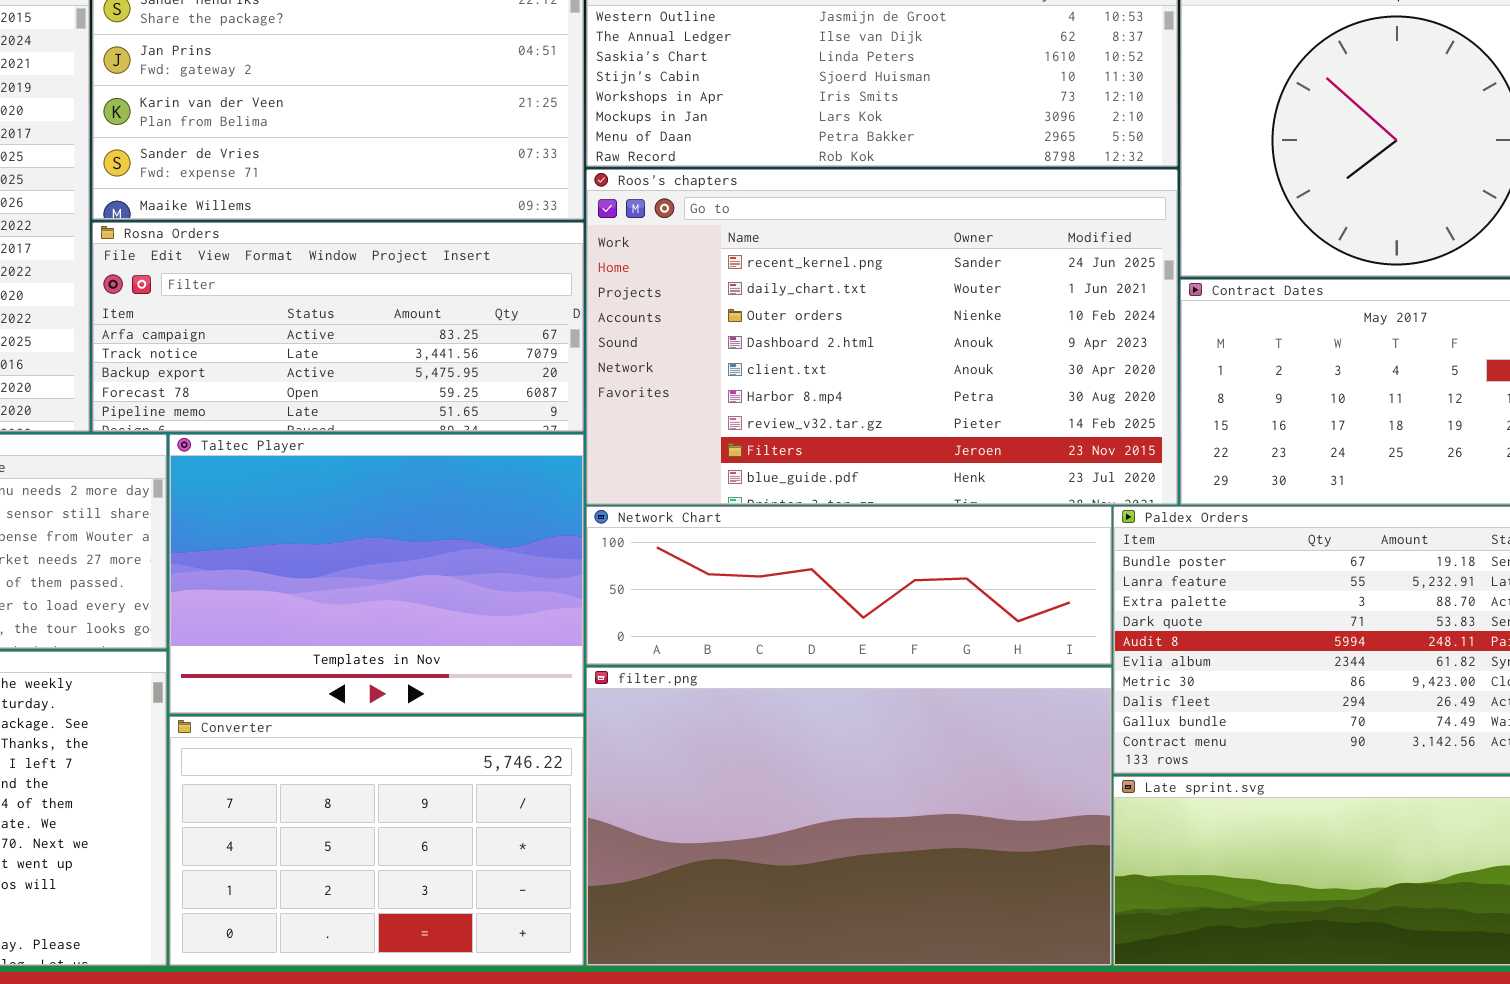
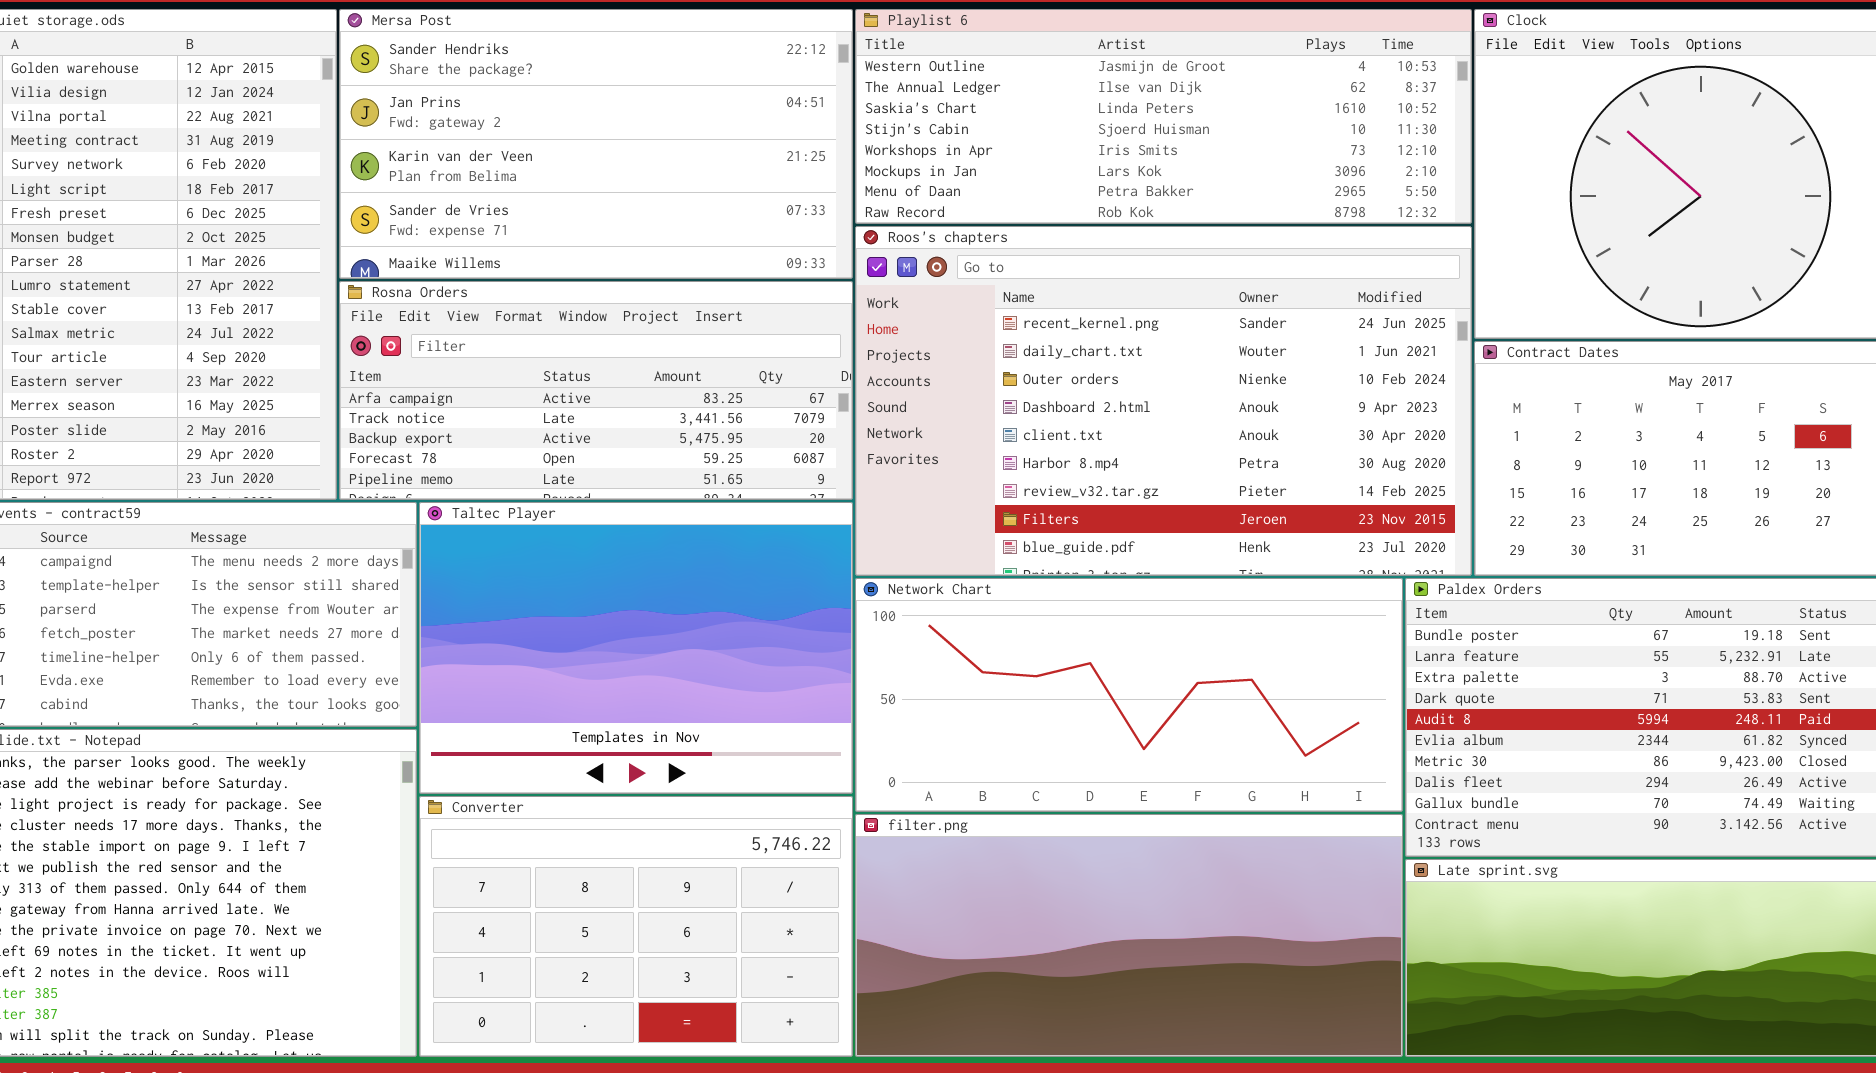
Network Chart: [586,506,1112,665] -> [855,578,1403,812], resized
filter.png: [586,667,1112,966] -> [855,814,1403,1057], resized

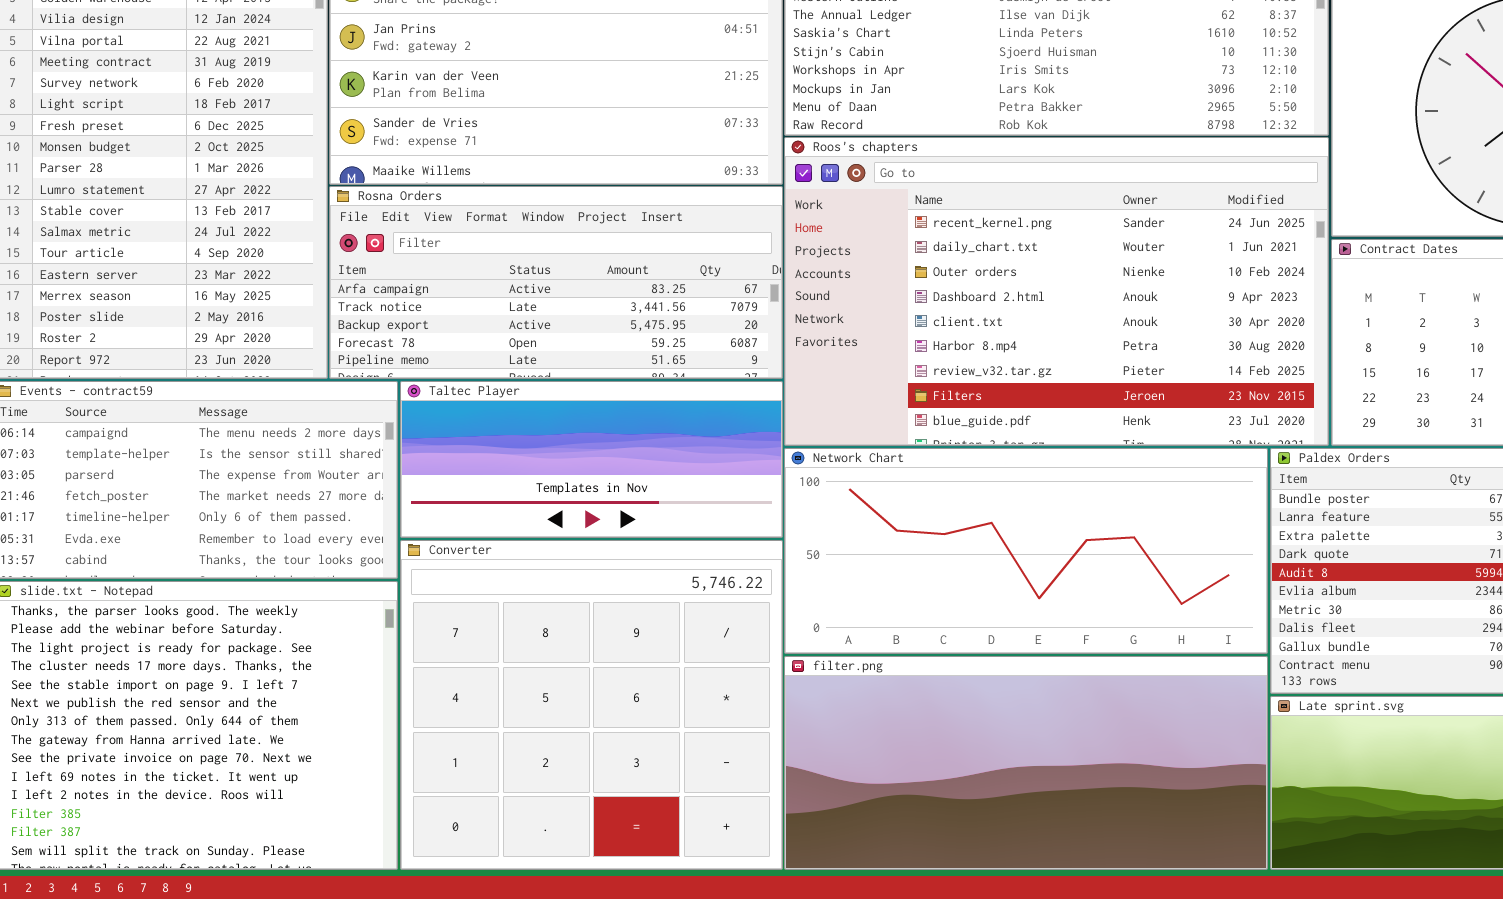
Taltec Player: [419,502,853,794] -> [400,381,783,538], resized
Converter: [419,796,853,1057] -> [400,540,783,870], resized

